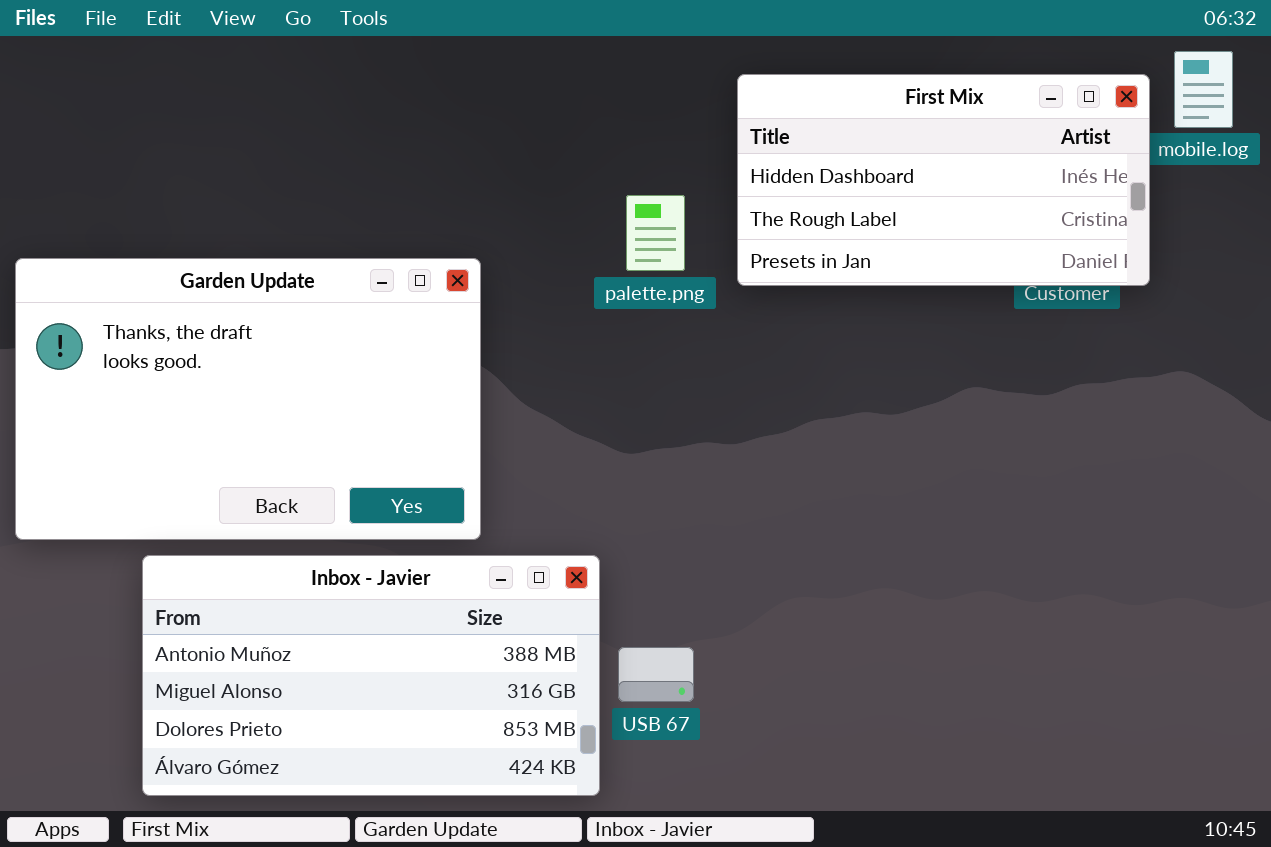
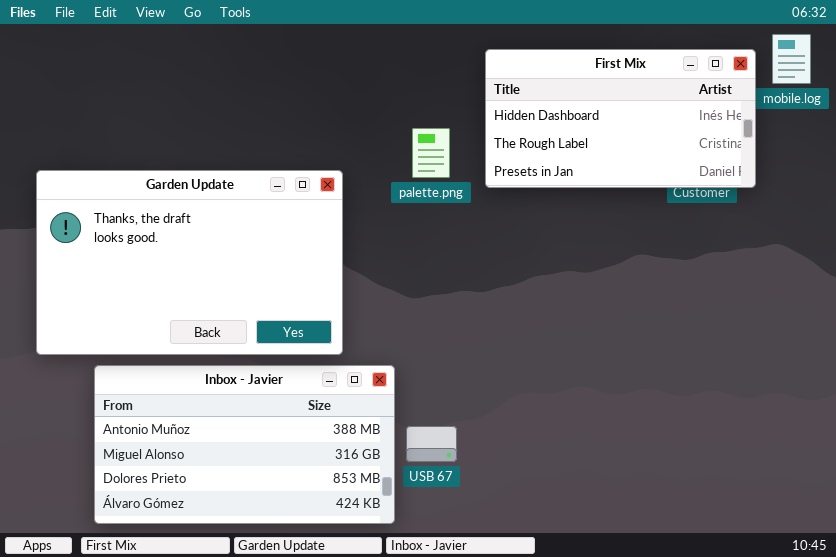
Garden Update: [15,258,481,540] -> [36,170,343,355], moved

